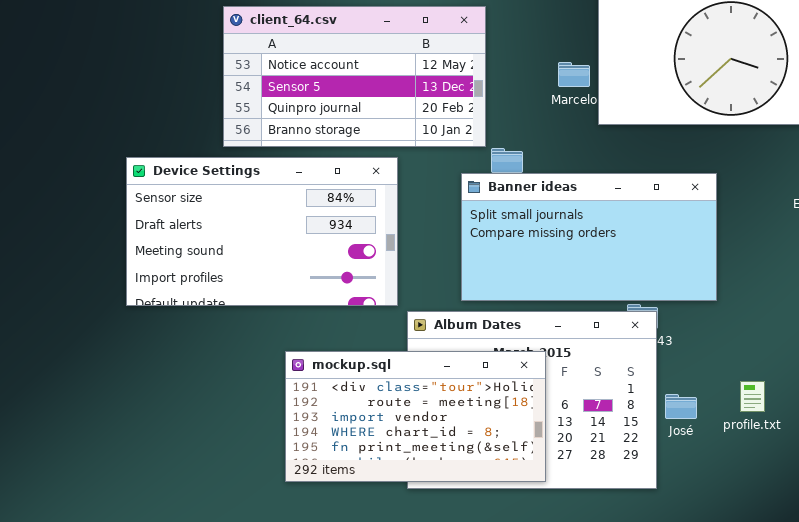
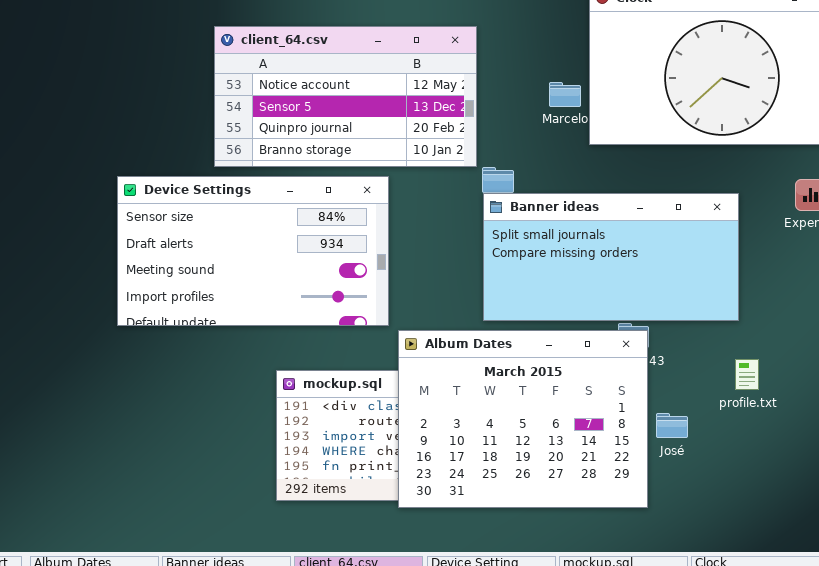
Banner ideas: [461,173,717,301] -> [483,193,739,321], moved
Album Dates: [407,311,657,489] -> [398,330,648,508], raised
profile.txt: [740,381,765,412] -> [735,359,759,390], moved

